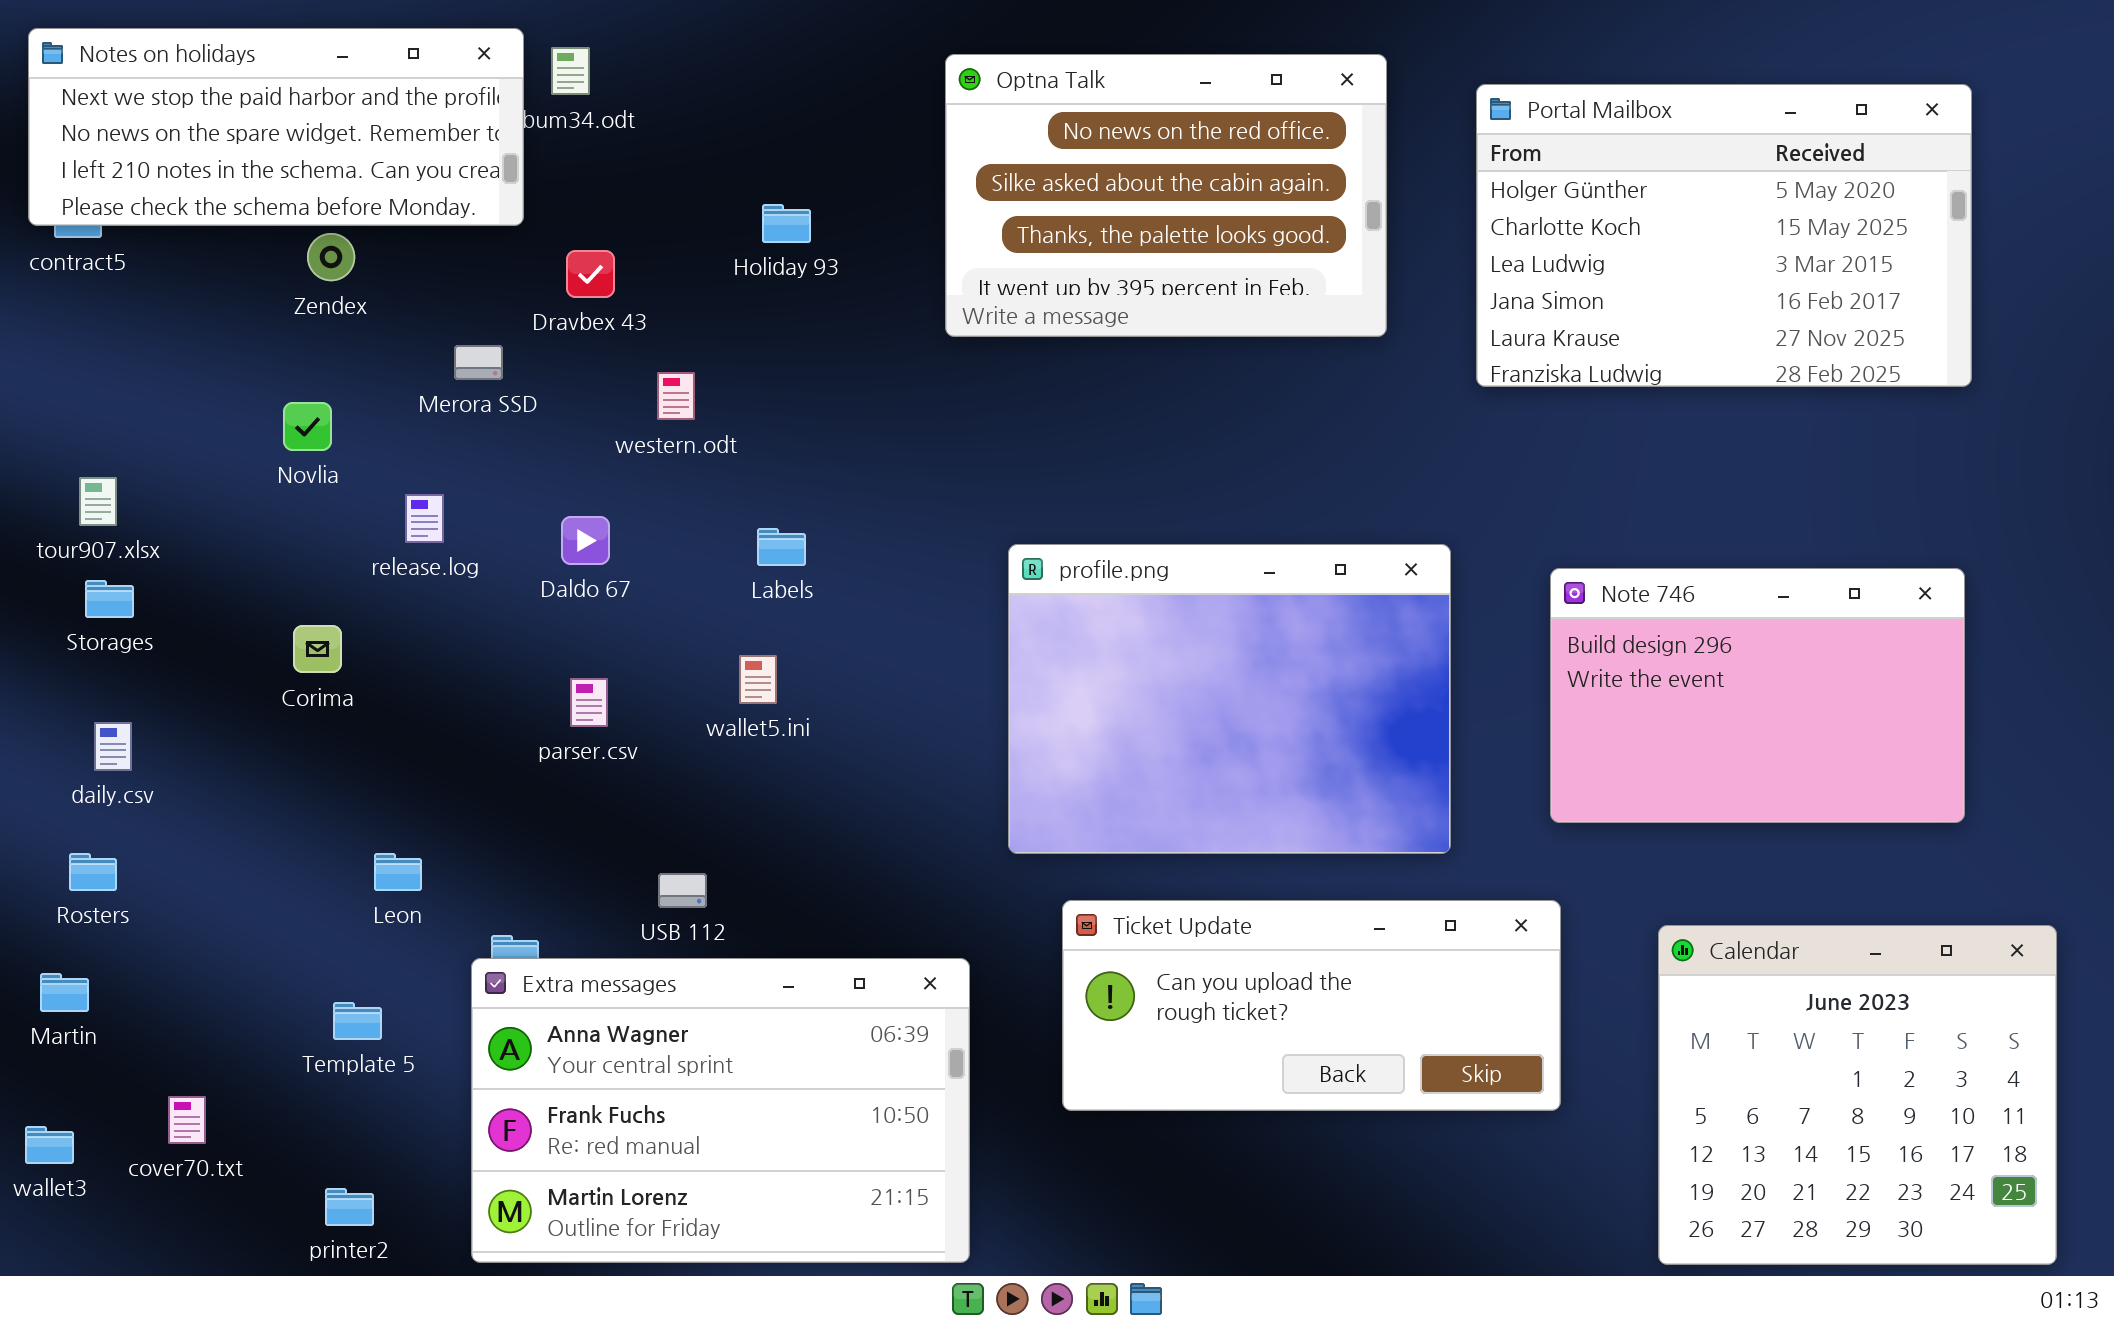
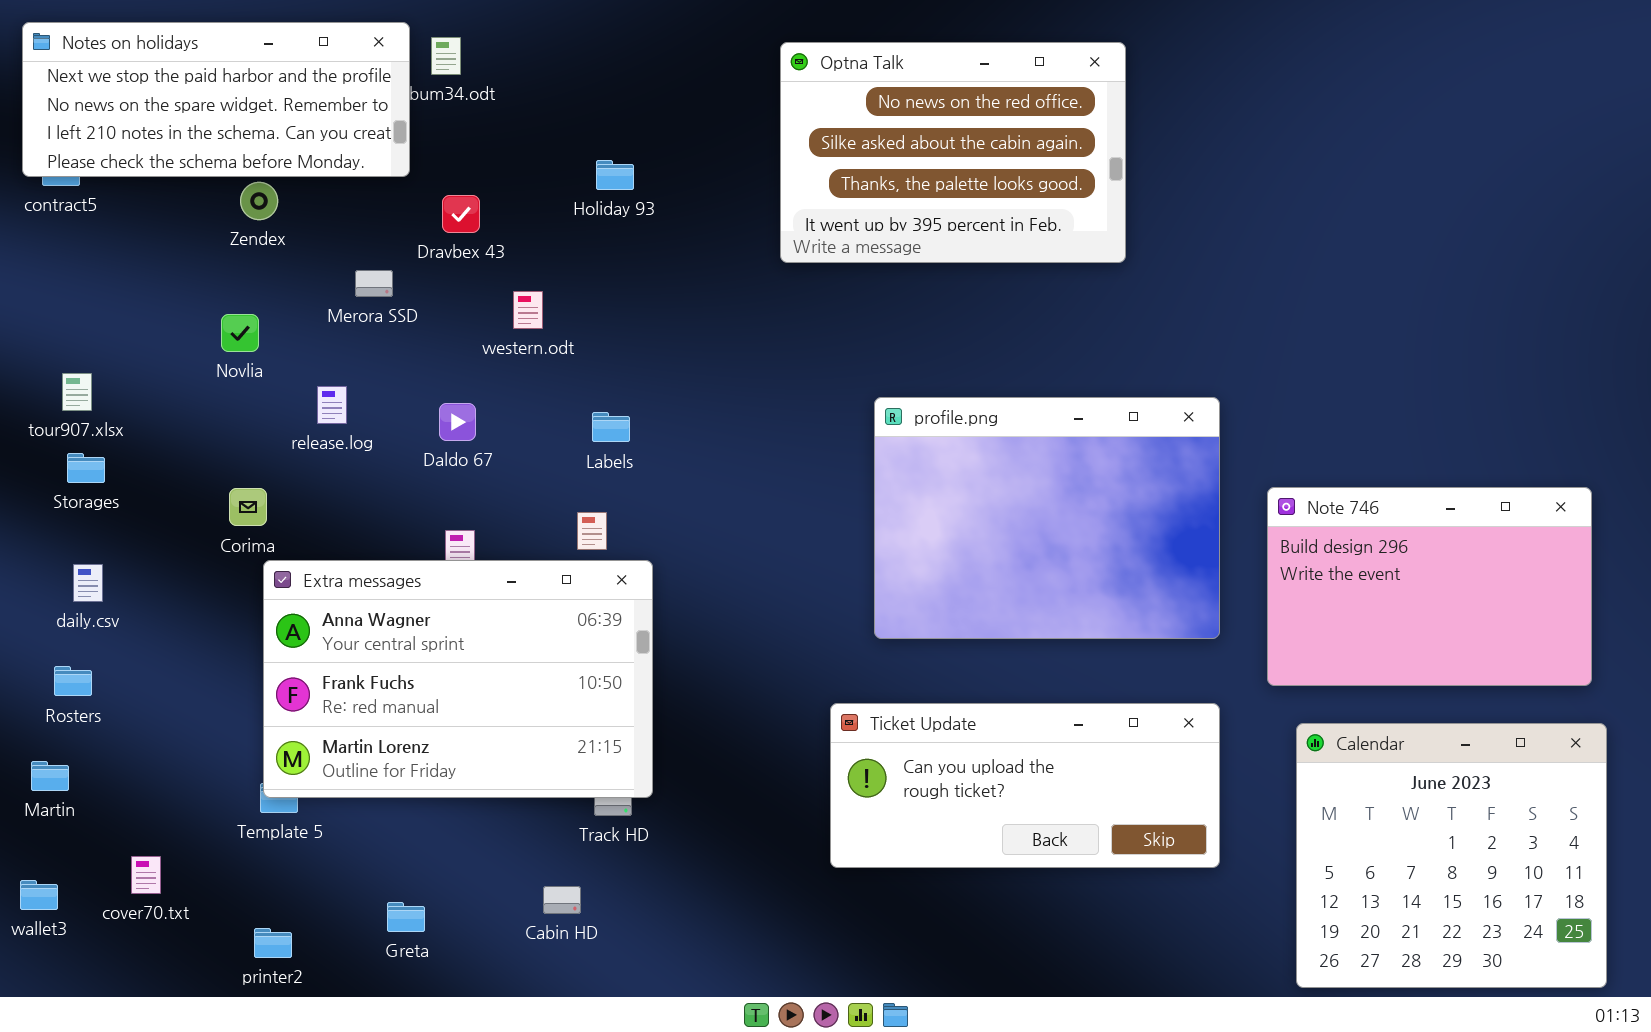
Optna Talk: [945,54,1387,337] -> [780,42,1126,263], moved
Portal Mailbox: [1476,84,1972,387] -> none, closed
profile.png: [1008,544,1451,854] -> [874,397,1220,639], moved
Note 746: [1550,568,1965,823] -> [1267,487,1592,686], moved
Extra messages: [471,958,970,1263] -> [263,560,653,798], moved

